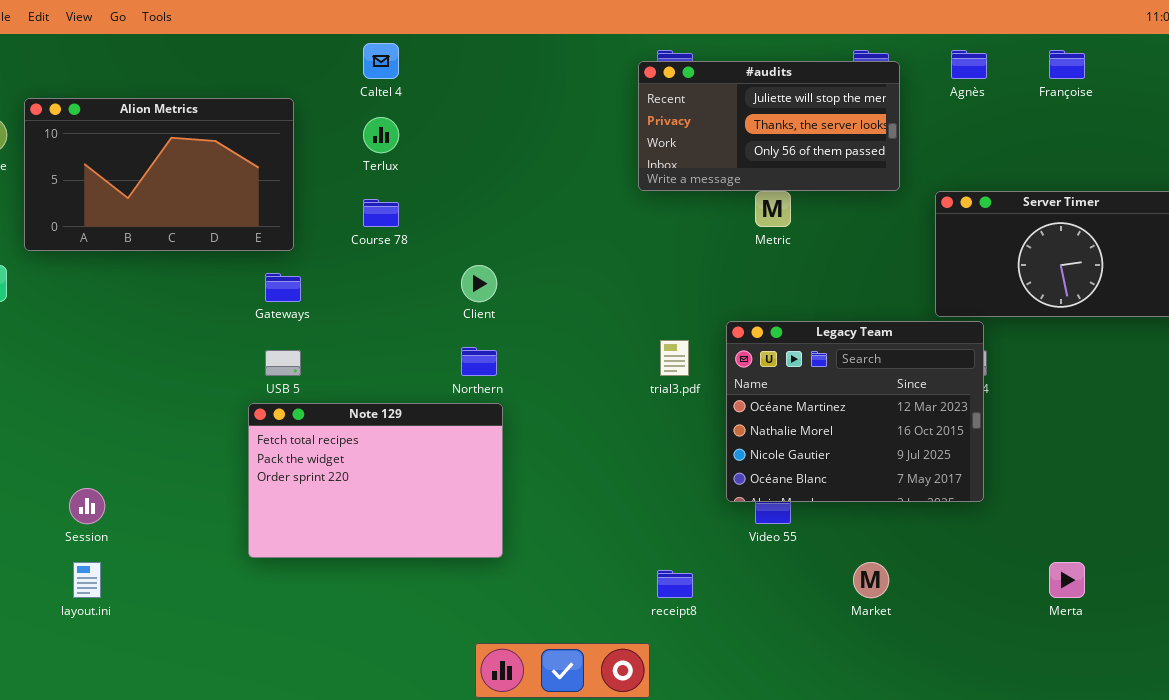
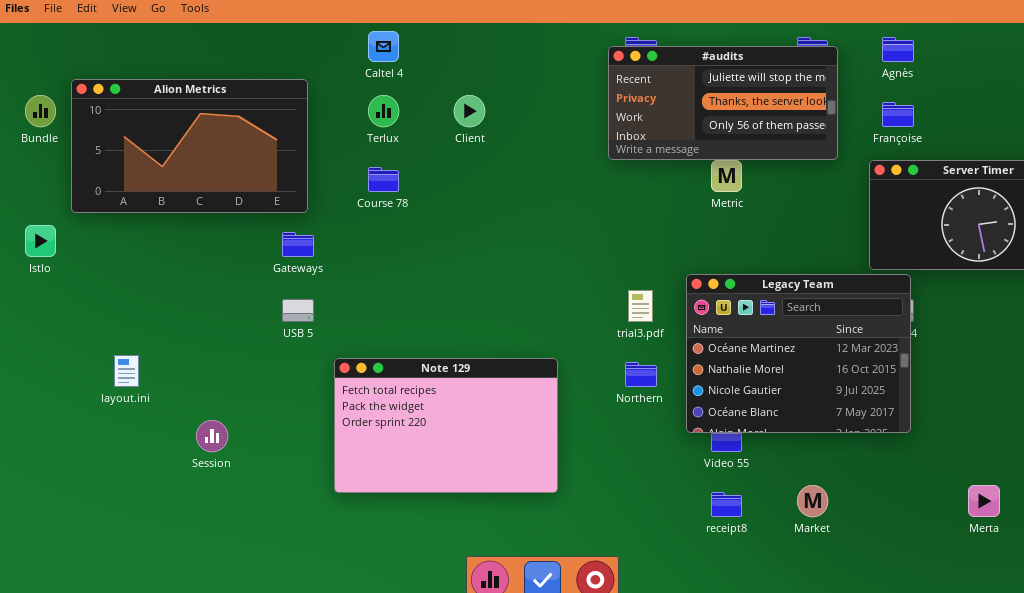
Françoise: [1049,50,1085,79] -> [882,102,914,127], moved
Client: [461,265,497,302] -> [454,95,485,127], moved
Northern: [461,347,497,376] -> [625,362,657,387], moved
Note 129: [248,403,503,558] -> [334,358,558,493], moved
Session: [69,488,105,524] -> [196,420,228,452], moved
layout.ini: [73,562,101,598] -> [114,355,139,387], moved
receipt8: [657,570,693,598] -> [711,492,742,517], moved

